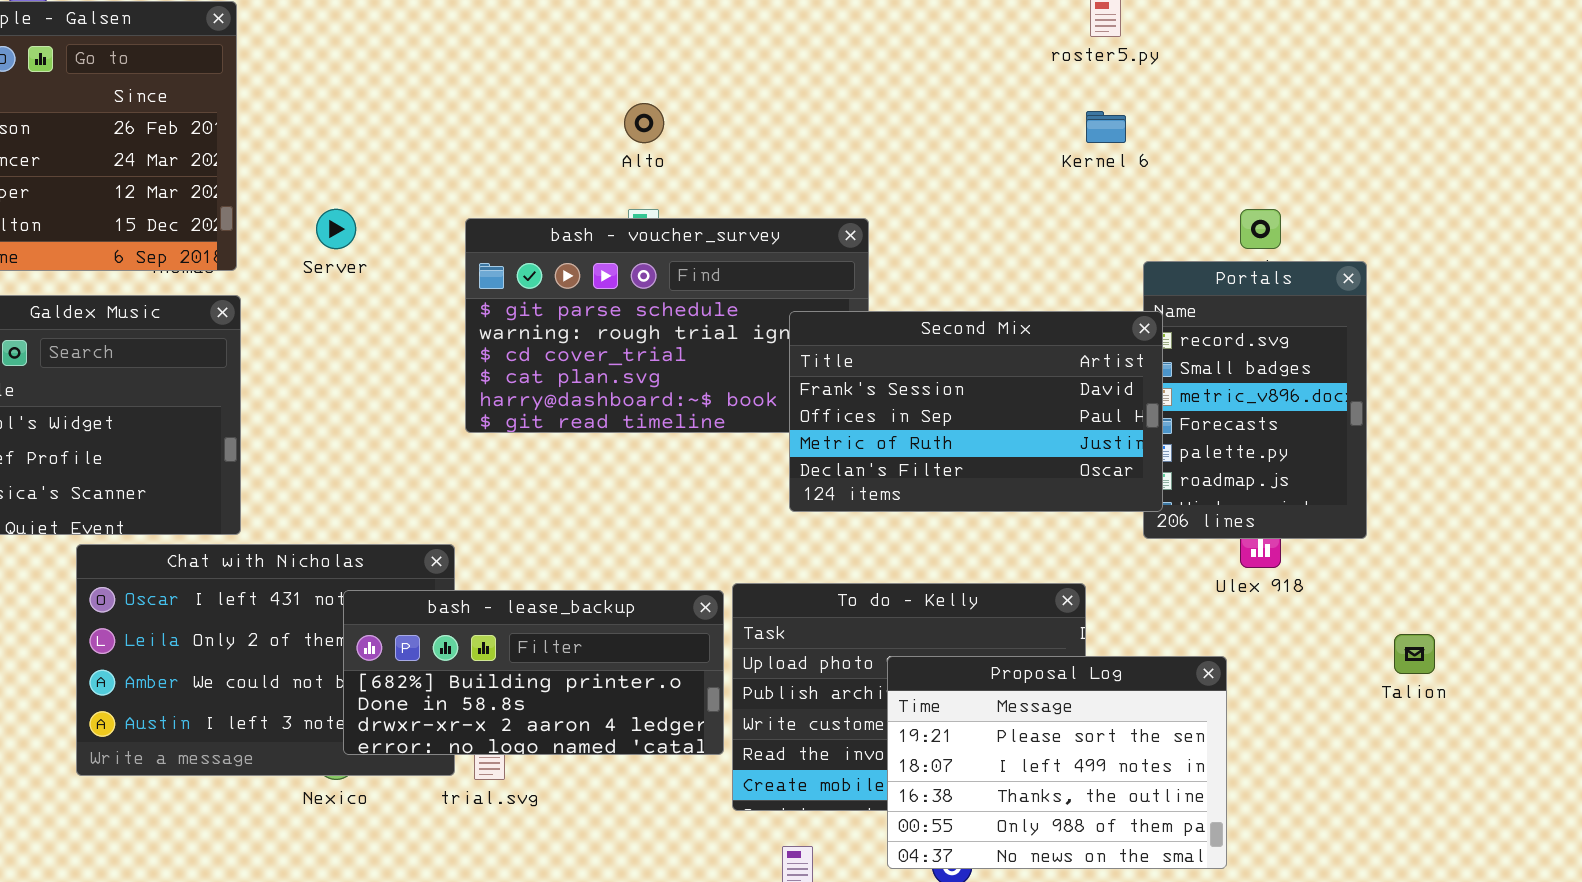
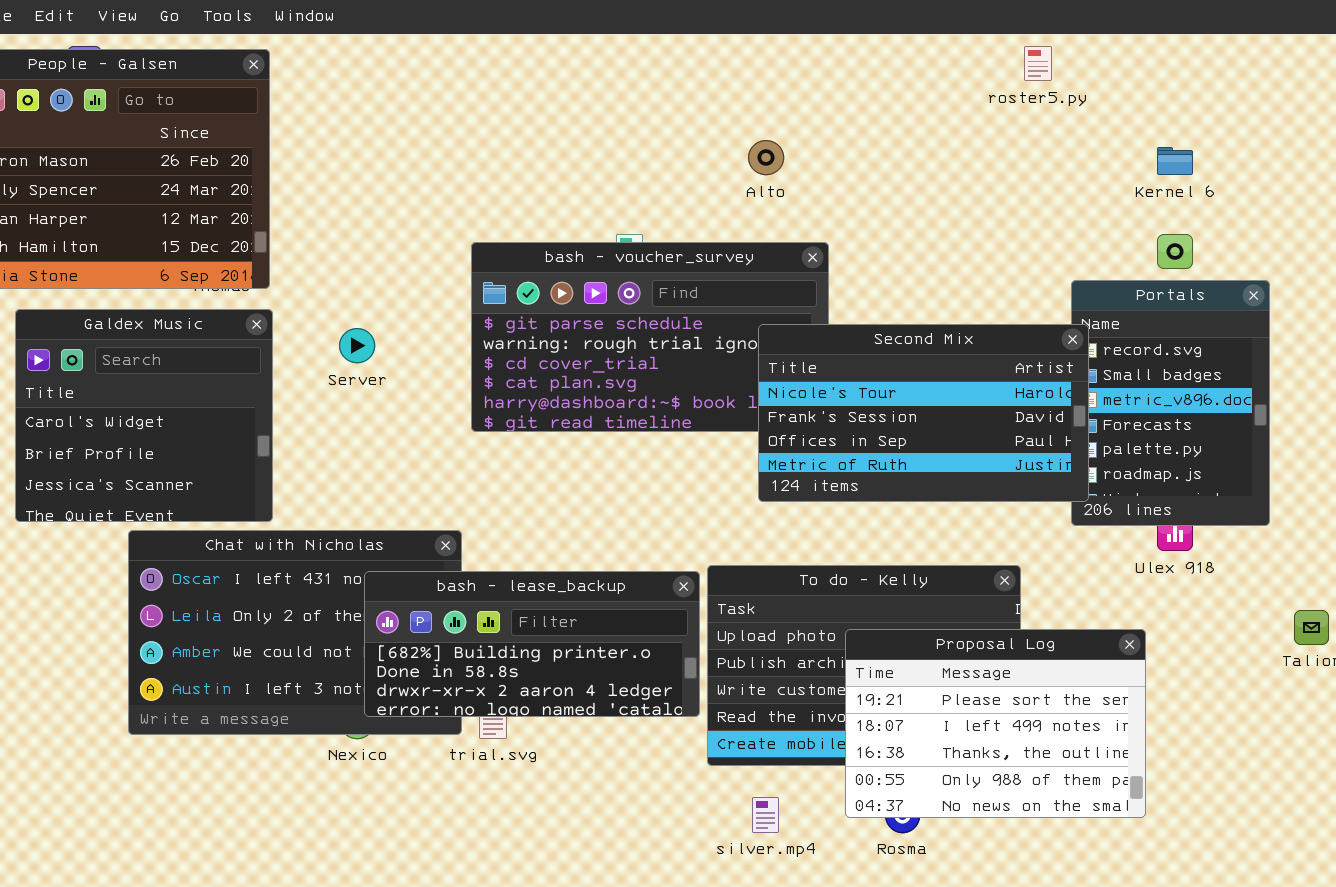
Alto: [624,103,664,143] -> [748,140,784,175], moved
Kernel 6: [1086,111,1126,143] -> [1157,147,1193,175], moved
Server: [316,209,356,249] -> [339,328,375,363], moved
Second Mix: [789,311,1163,512] -> [758,324,1089,502], scrolled up 1 row

